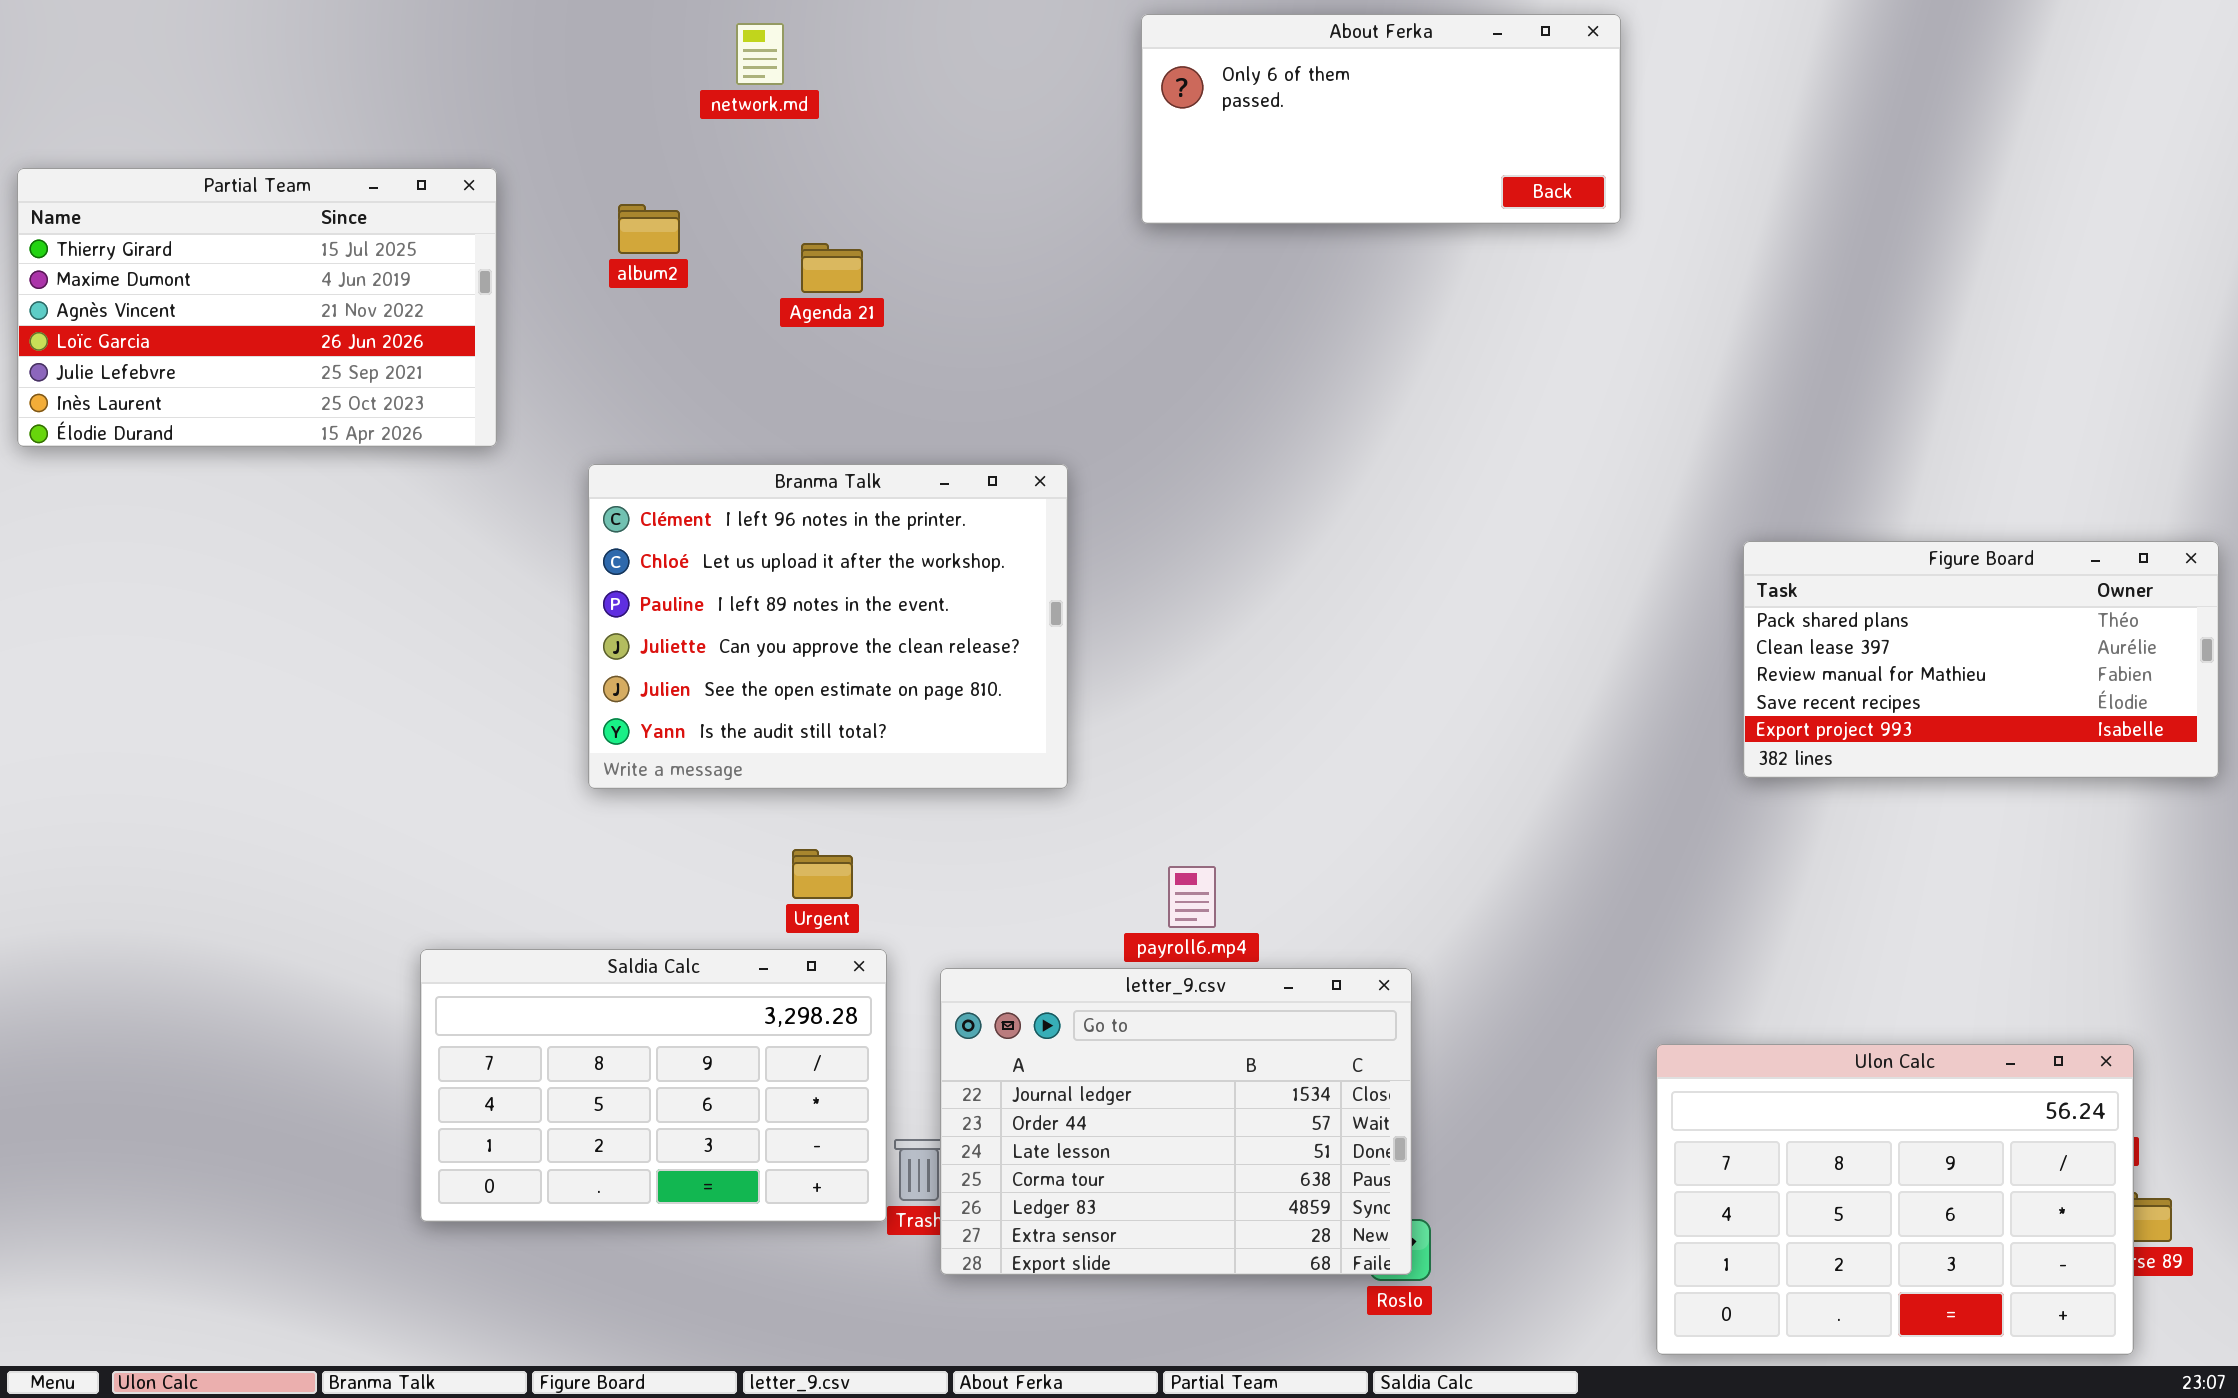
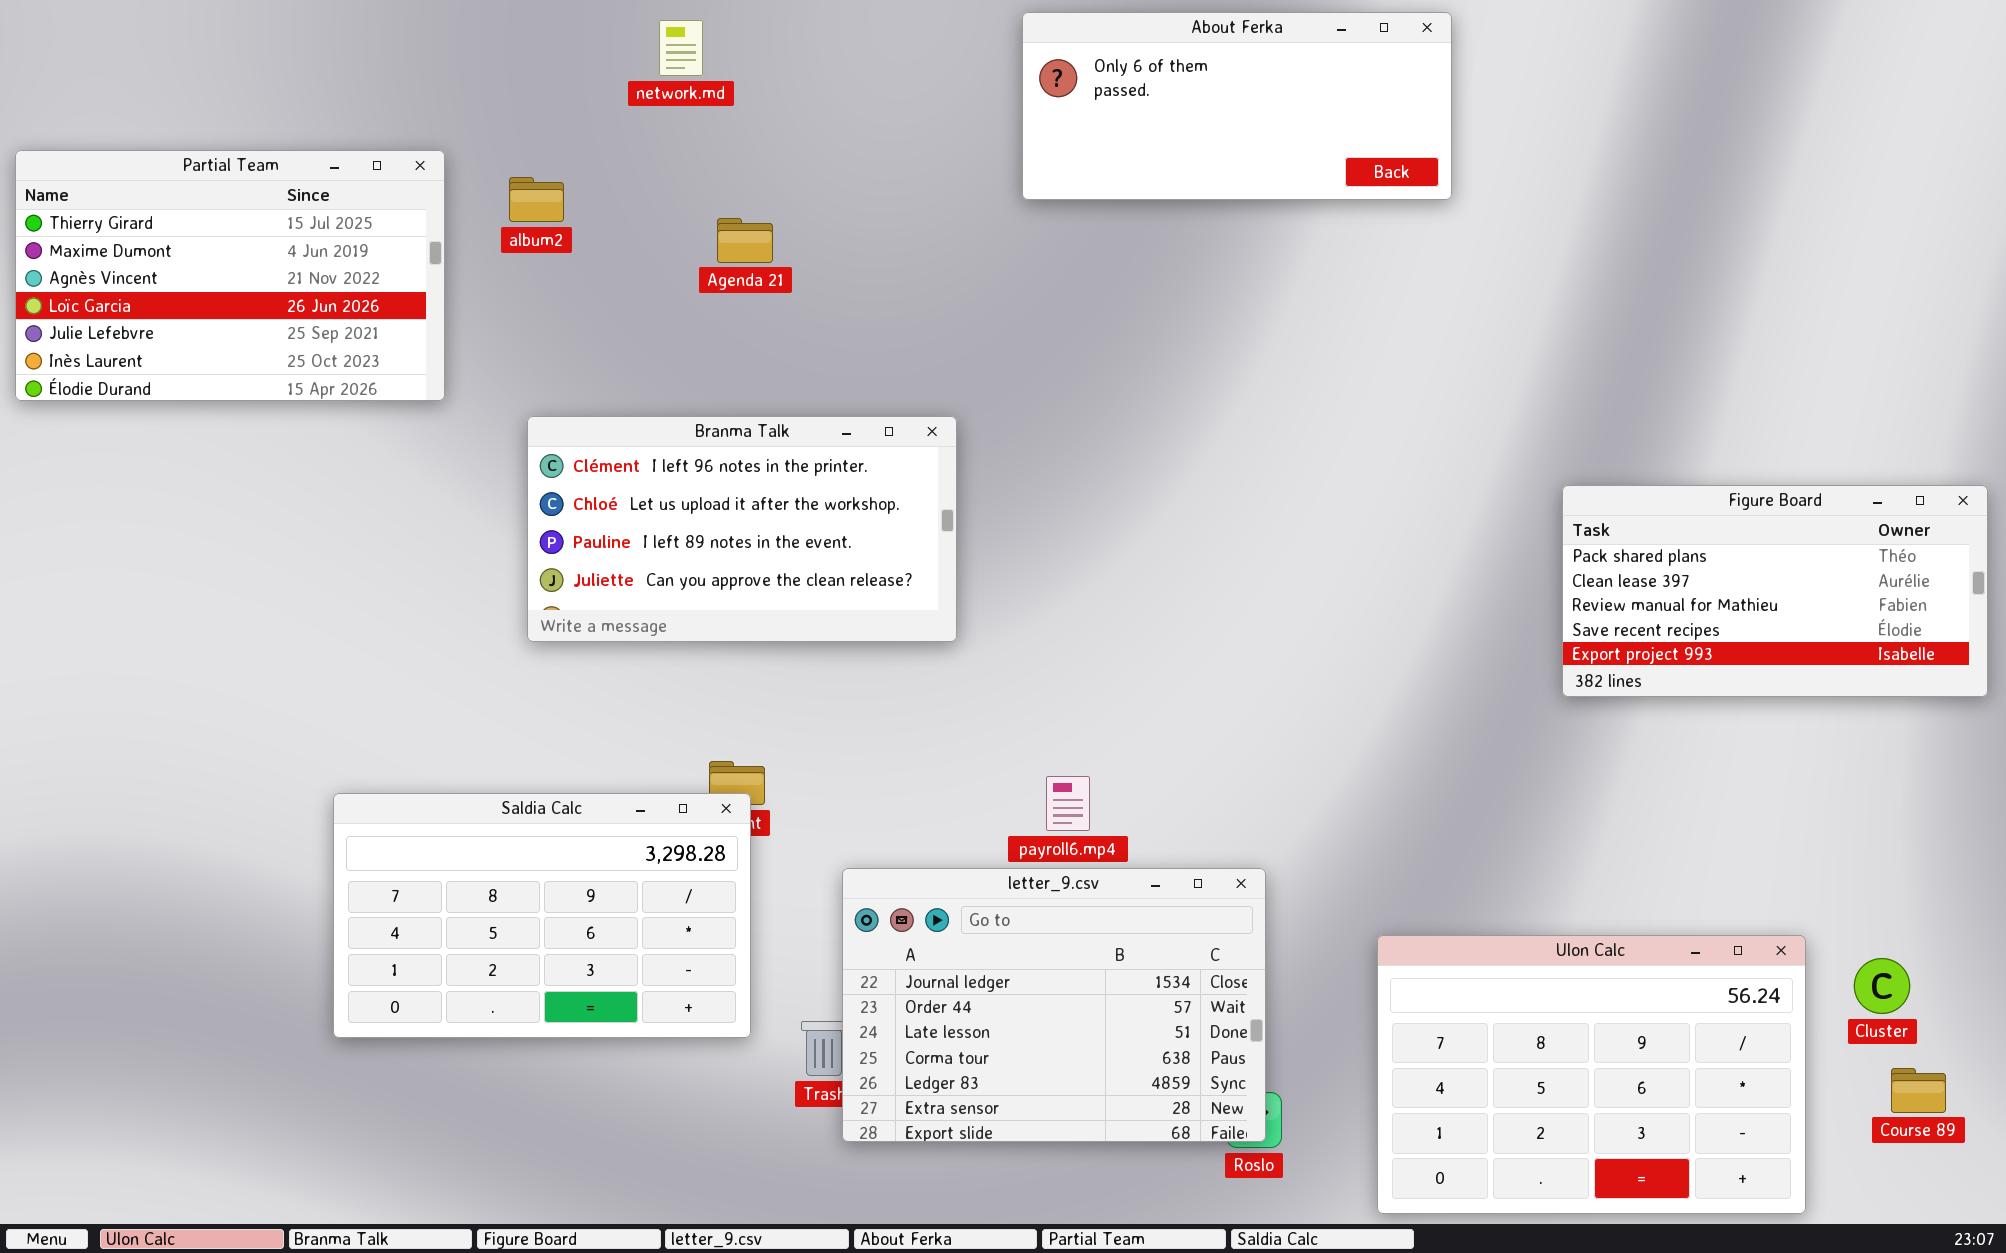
album2: [618,204,680,254] -> [509,177,564,222], moved
Branma Talk: [588,464,1068,789] -> [527,416,957,642], resized
Saldia Calc: [420,949,887,1222] -> [333,793,751,1038], moved
Ulon Calc: [1656,1044,2134,1355] -> [1377,935,1806,1214], moved

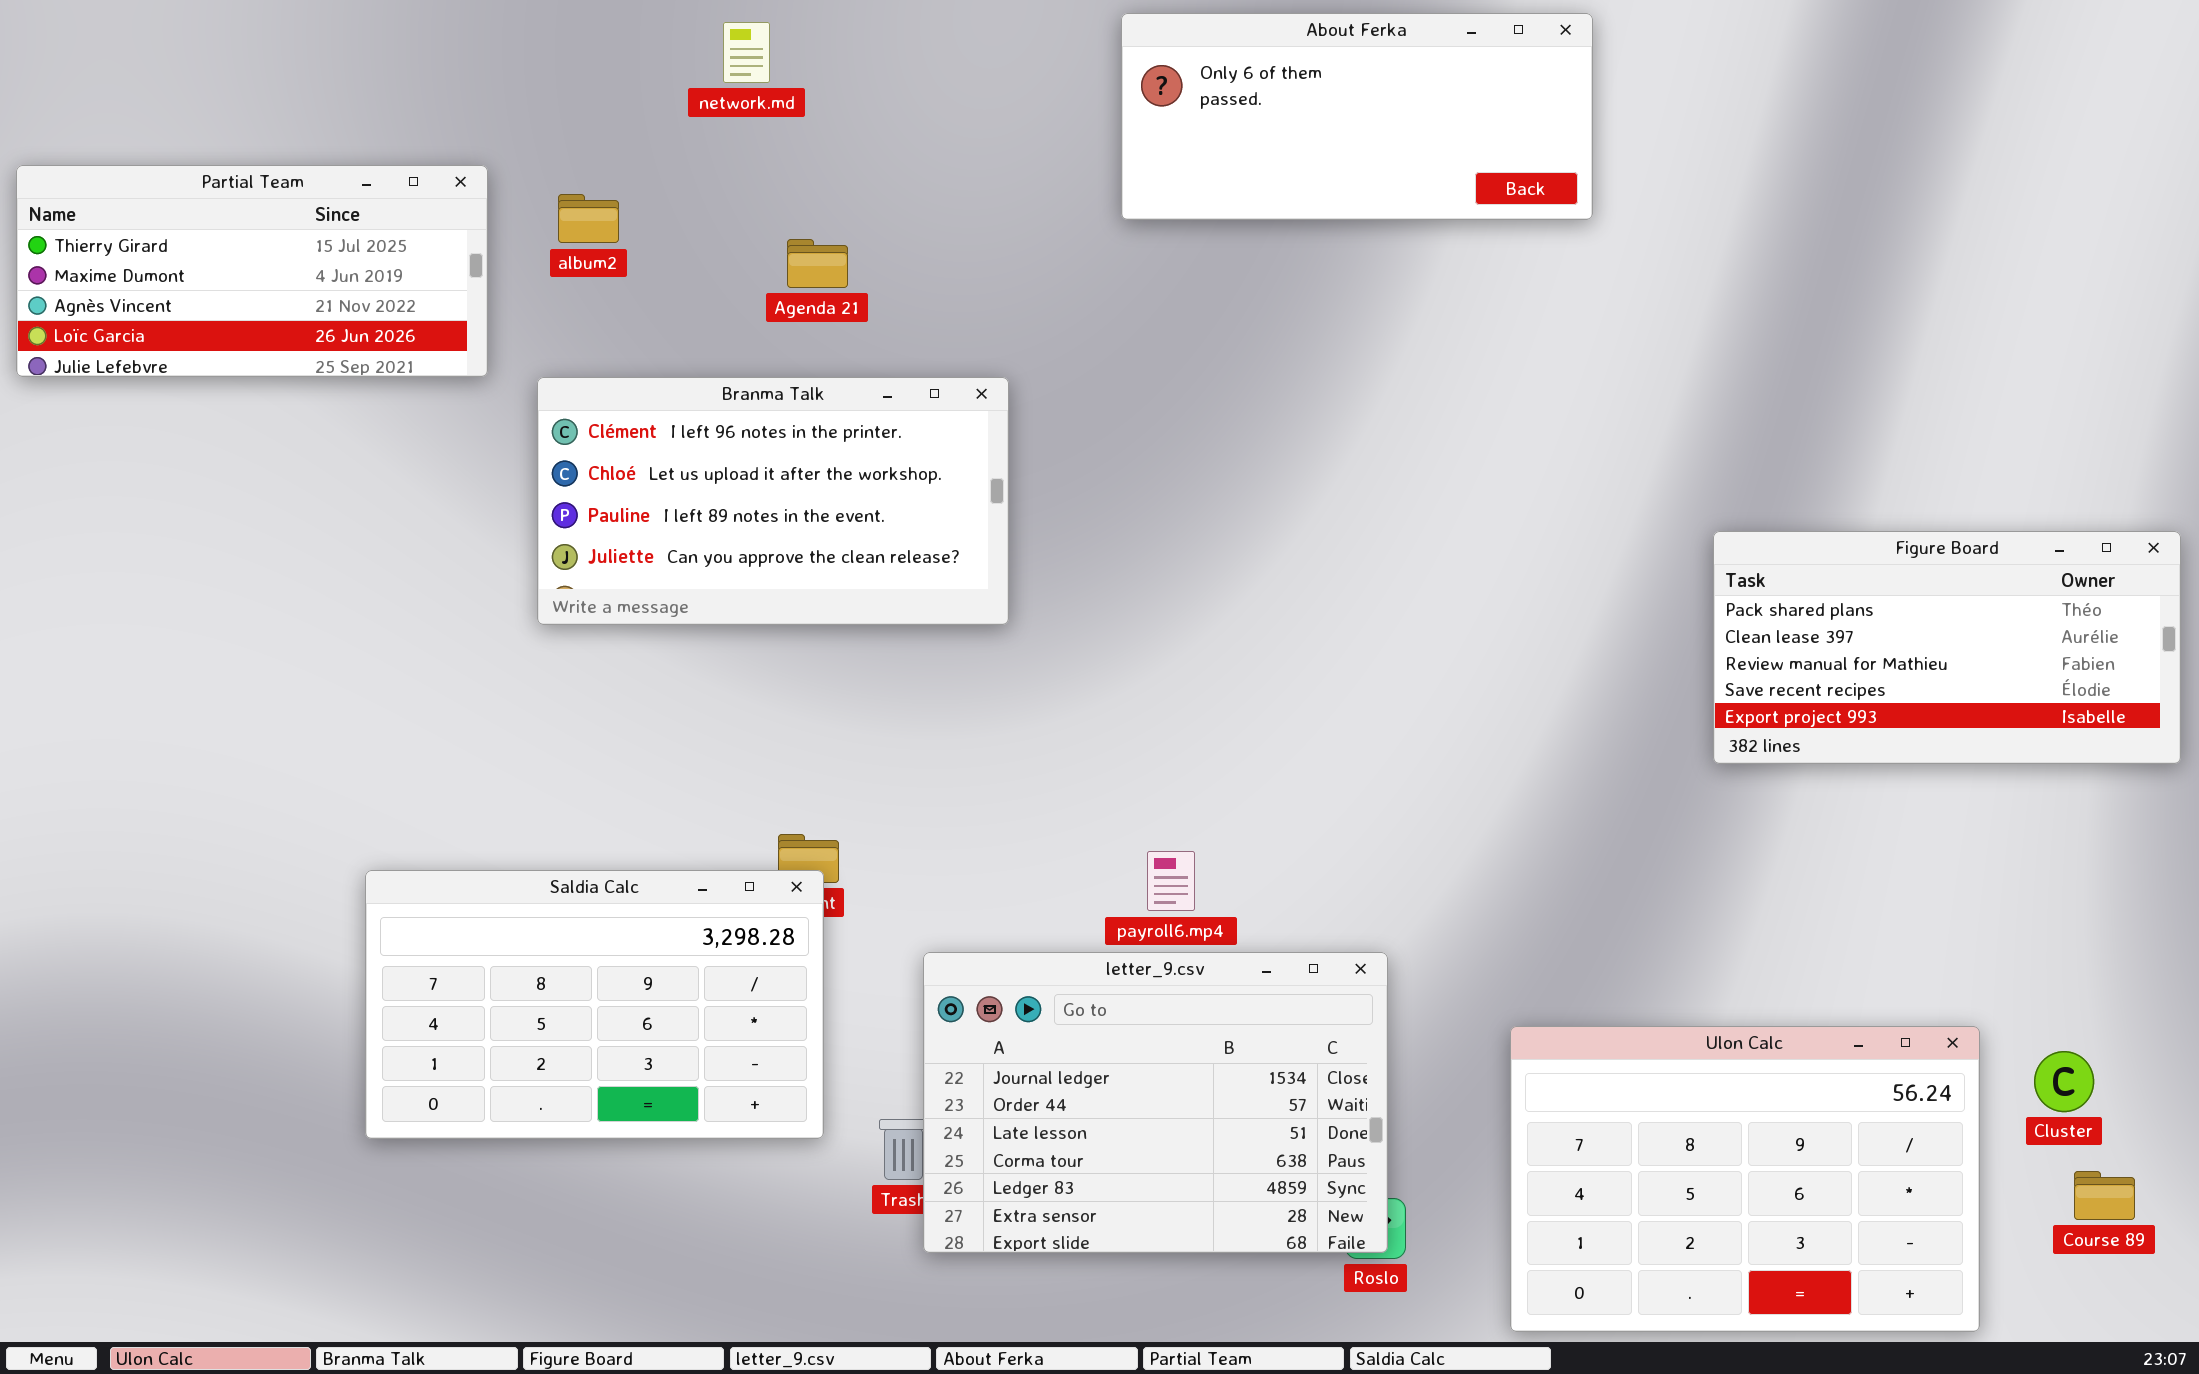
Partial Team: [15,150,445,401] -> [16,165,488,377], resized
Branma Talk: [527,416,957,642] -> [537,377,1009,625], moved

